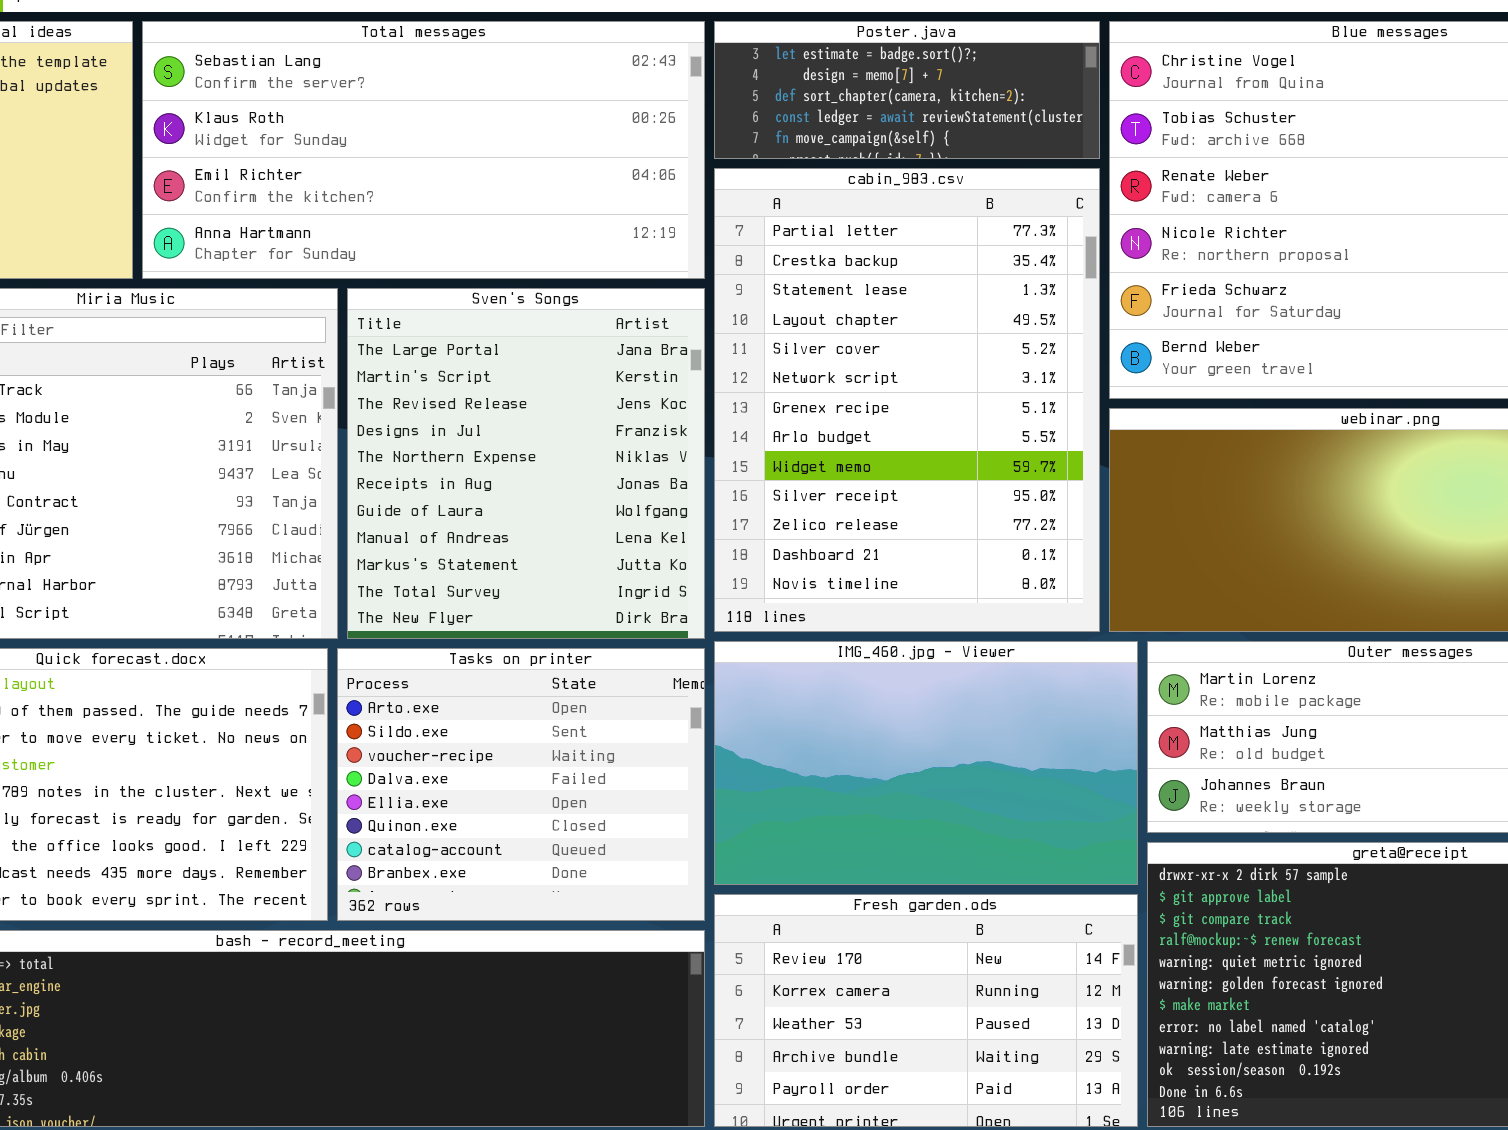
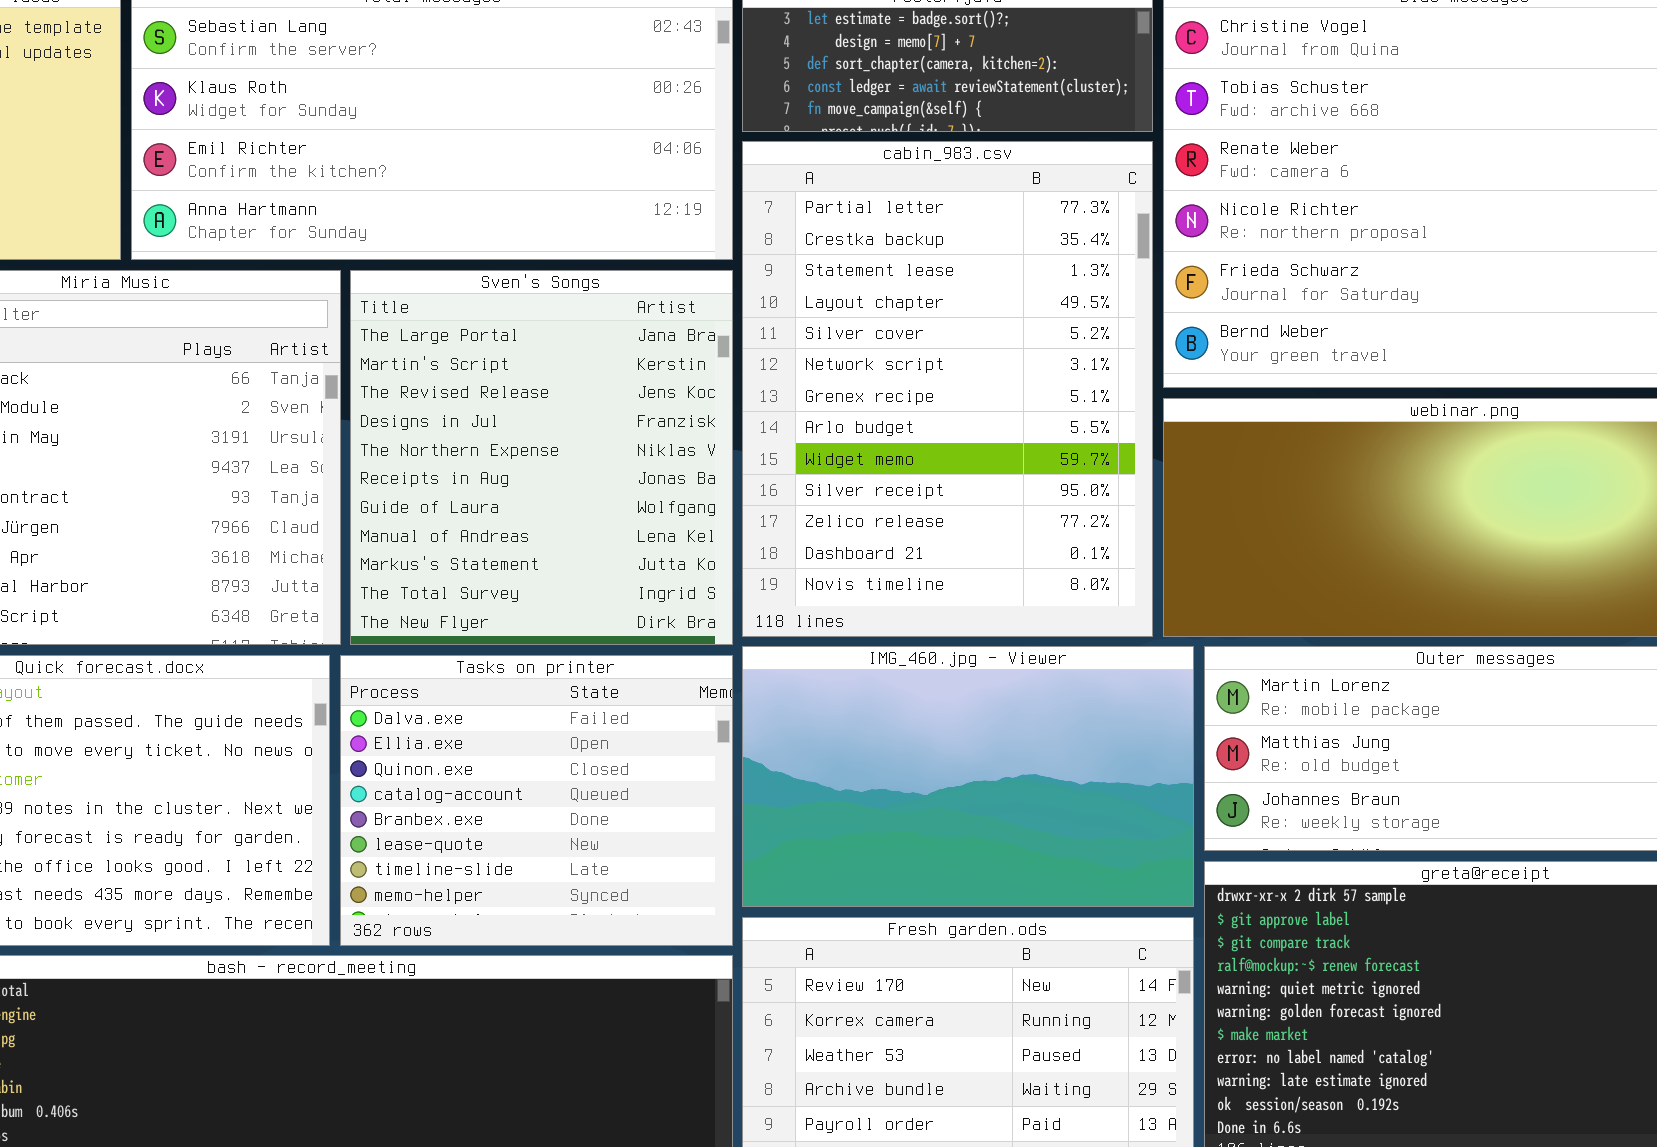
Tasks on printer: [337,648,705,921] -> [340,655,733,946], scrolled down 3 rows

